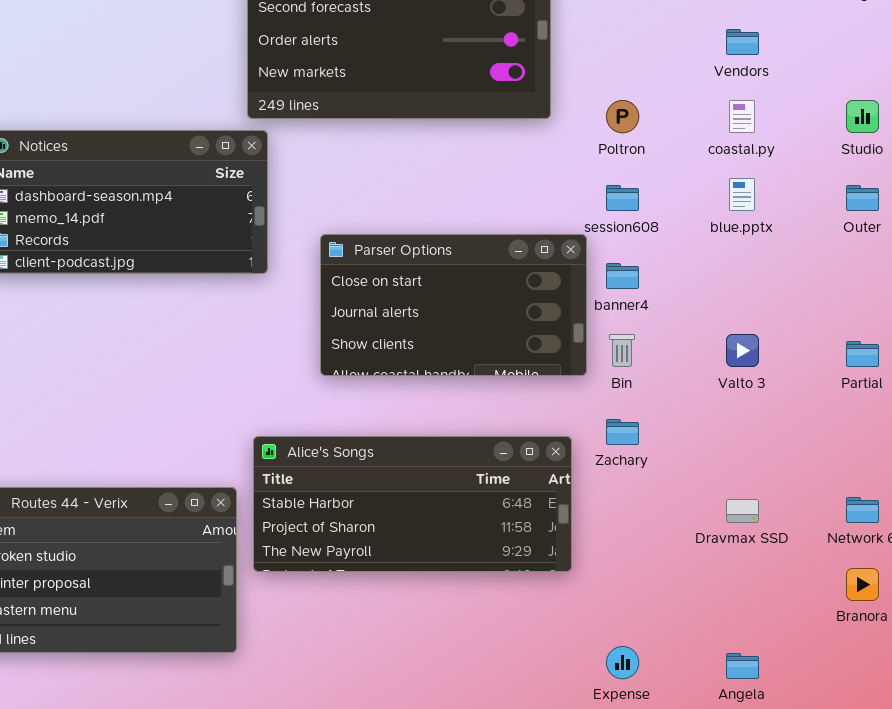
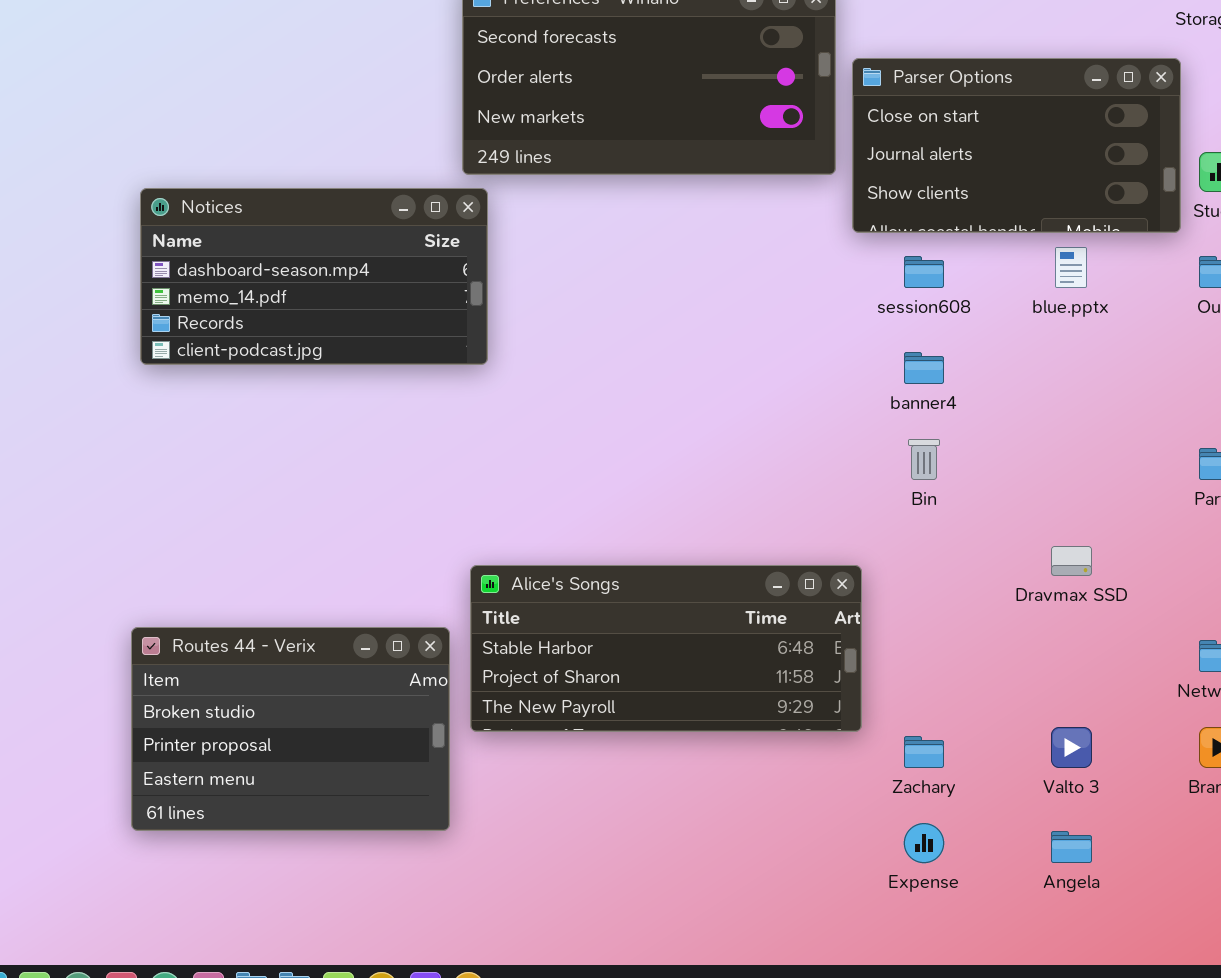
Parser Options: [320,234,587,376] -> [852,58,1181,233], moved
Valto 3: [726,334,759,367] -> [1051,727,1092,768], moved
Zachary: [606,419,639,445] -> [904,736,944,768], moved
Dravmax SSD: [726,499,759,523] -> [1051,546,1092,576], moved

